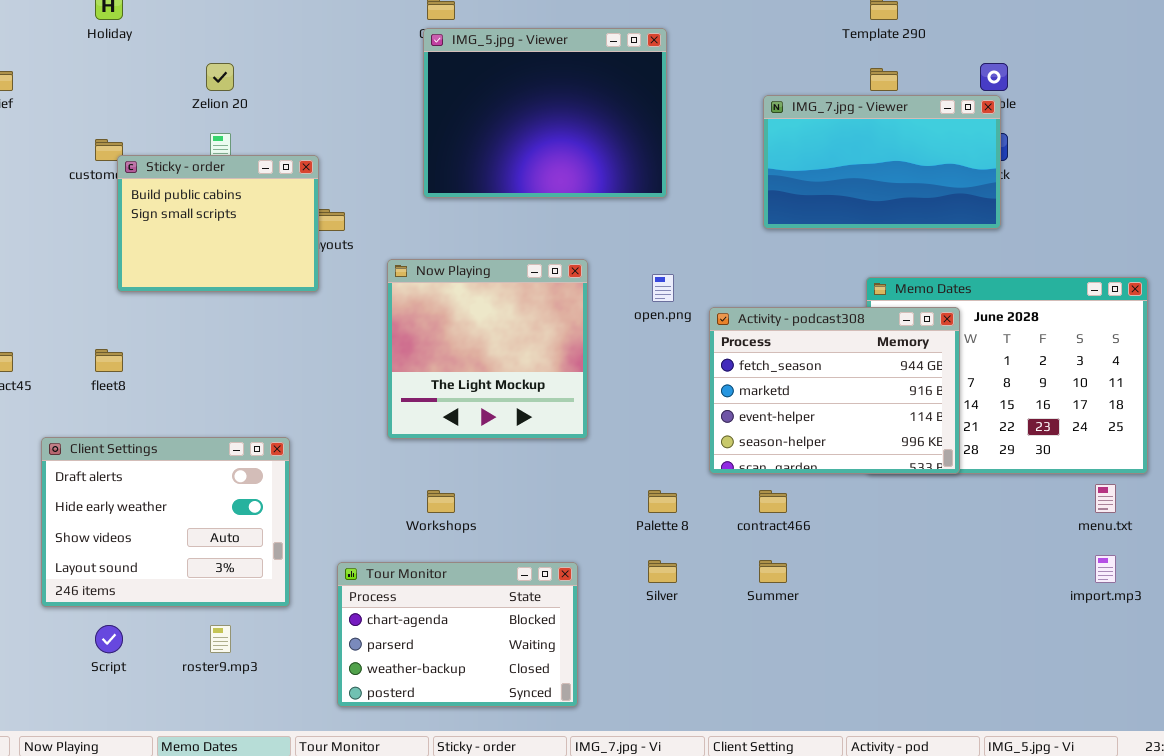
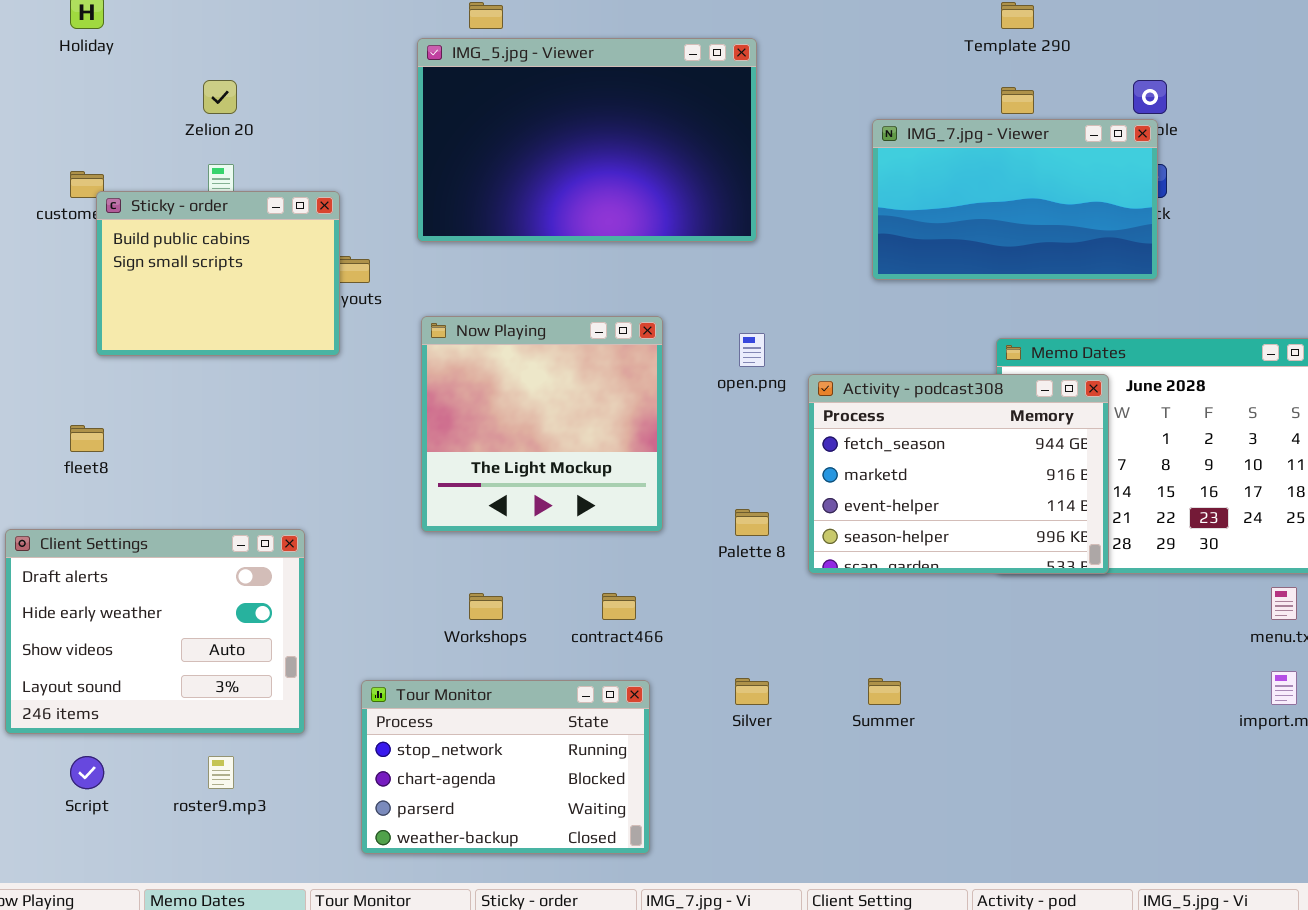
IMG_5.jpg - Viewer: [423,28,667,198] -> [417,38,757,242], resized
Palette 8: [648,490,677,513] -> [735,509,769,536], moved
contract466: [759,490,787,513] -> [602,593,636,620], moved
Tour Monitor: [337,562,578,707] -> [361,680,650,854], scrolled up 1 row

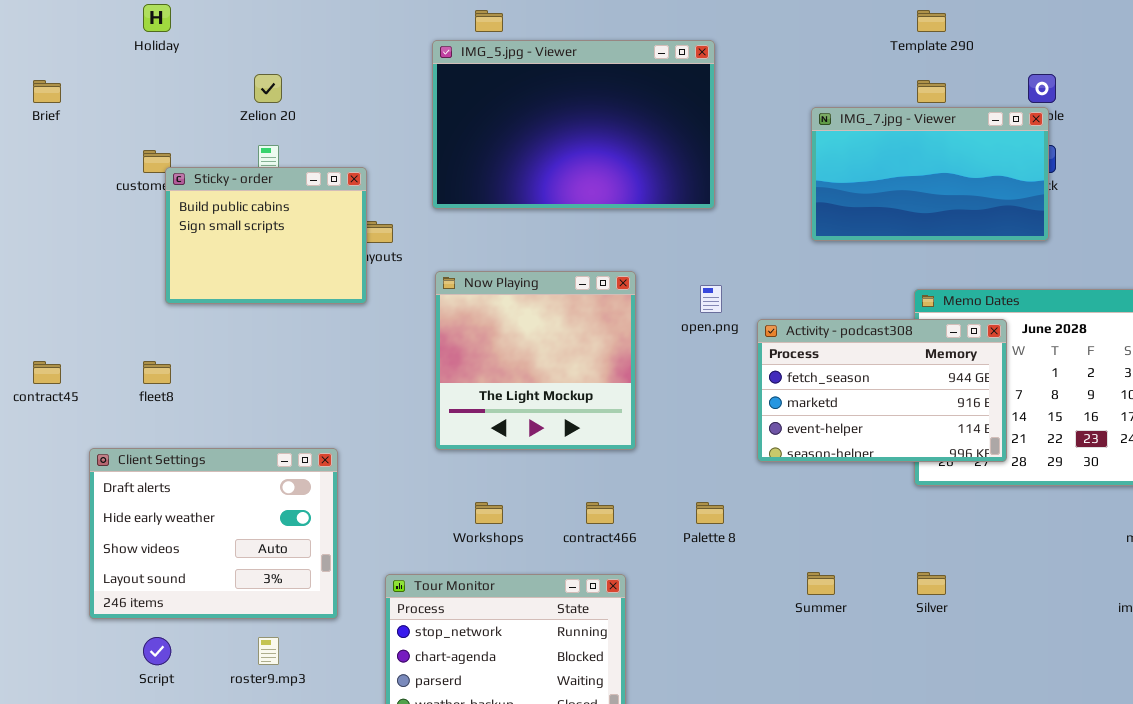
Activity - podcast308: [808,374,1109,574] -> [757,319,1007,462], resized
Palette 8: [735,509,769,536] -> [696,502,724,524], moved
Silver: [735,678,769,705] -> [917,572,946,595], moved

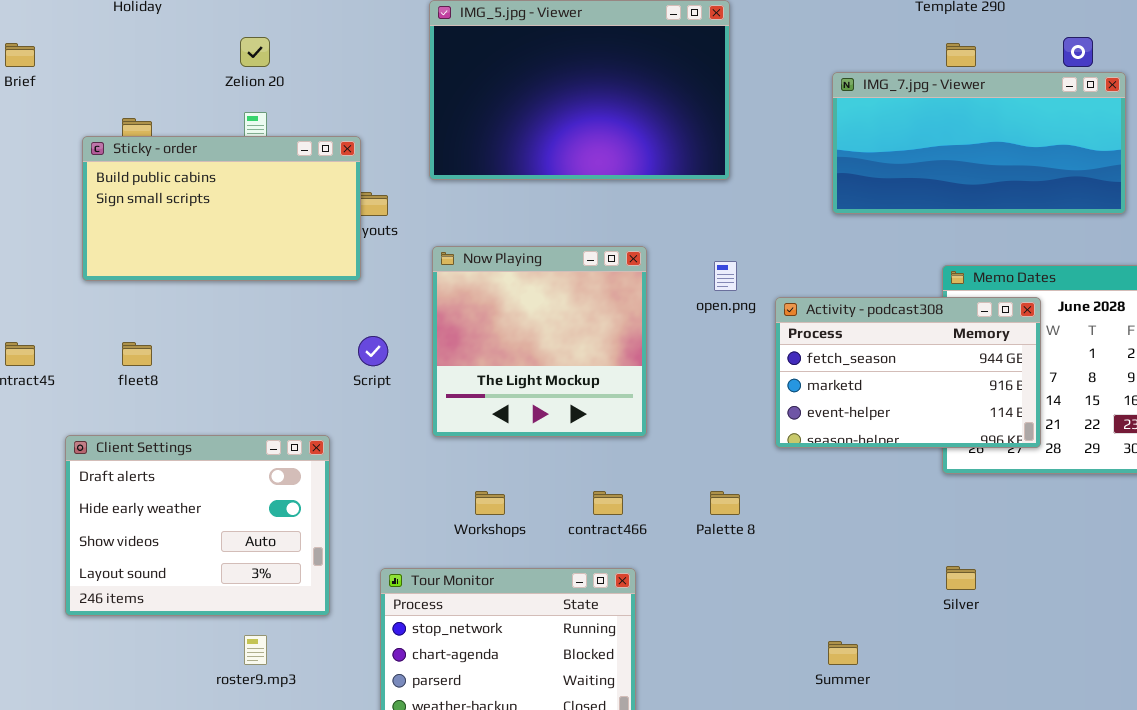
IMG_7.jpg - Viewer: [811,107,1049,241] -> [832,72,1126,214], resized
Sticky - order: [165,167,367,304] -> [82,136,361,281], resized
Summer: [807,572,835,595] -> [828,641,858,665], moved
Script: [143,637,171,665] -> [358,336,388,366], moved

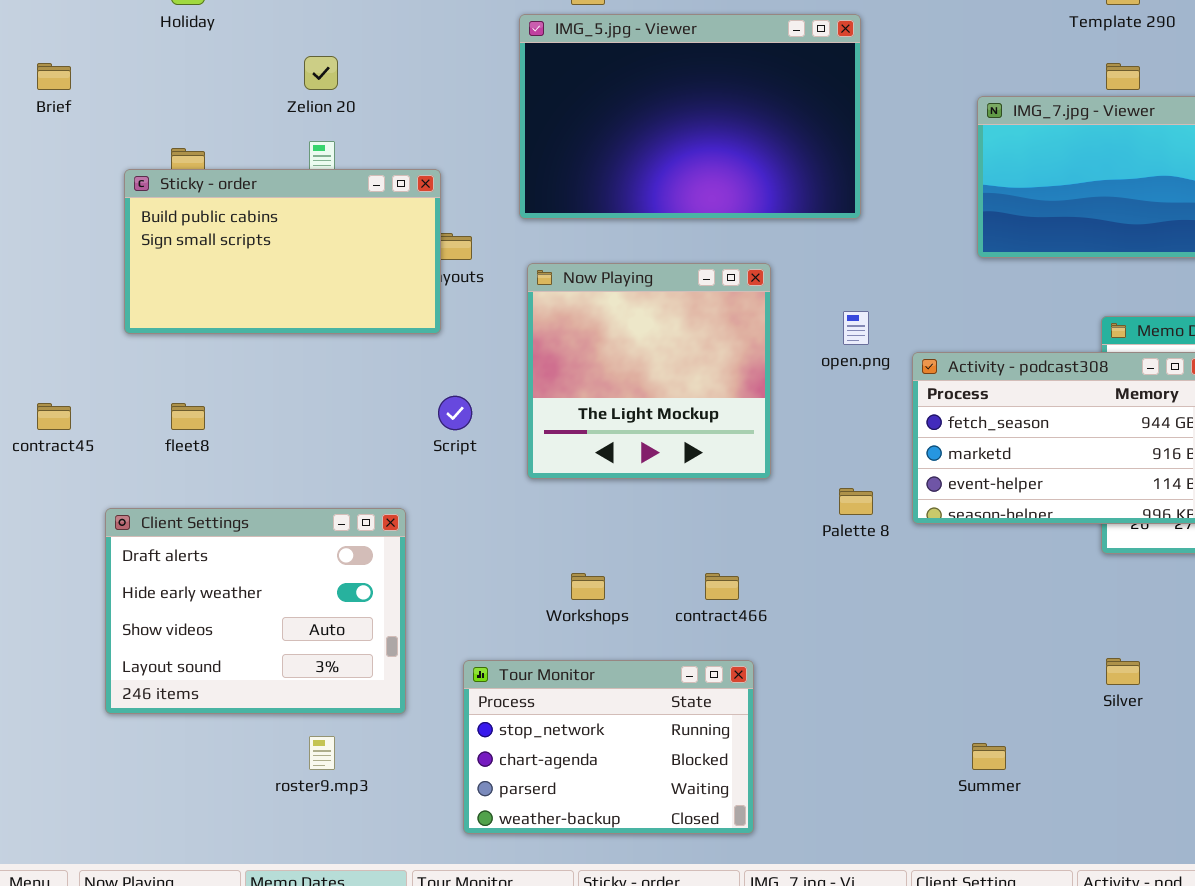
Now Playing: [432,246,647,437] -> [527,263,771,479], moved
Palette 8: [710,491,740,515] -> [839,488,873,515], moved

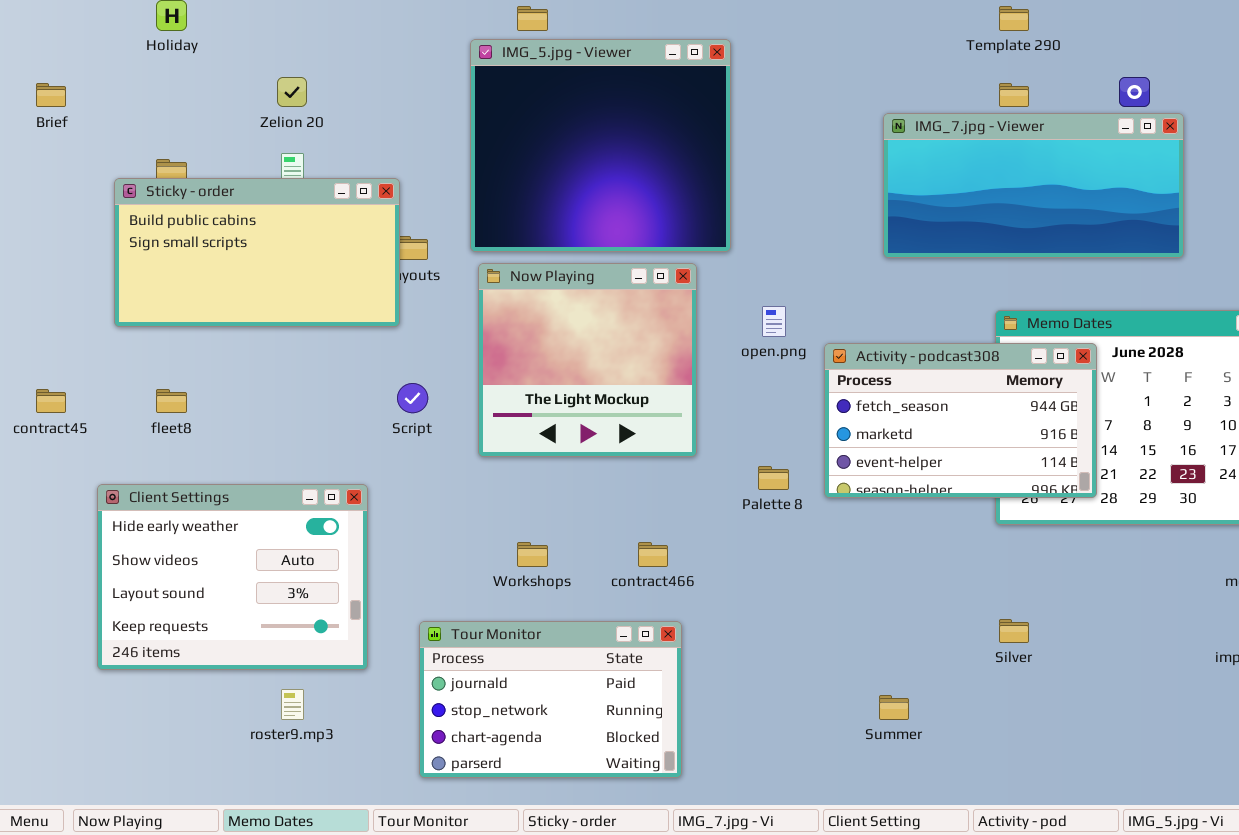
IMG_5.jpg - Viewer: [519,14,861,219] -> [470,39,731,252], resized
Client Settings: [105,508,406,714] -> [97,484,368,670], scrolled down 1 row
Tour Monitor: [463,660,754,834] -> [419,621,682,778], scrolled up 1 row

